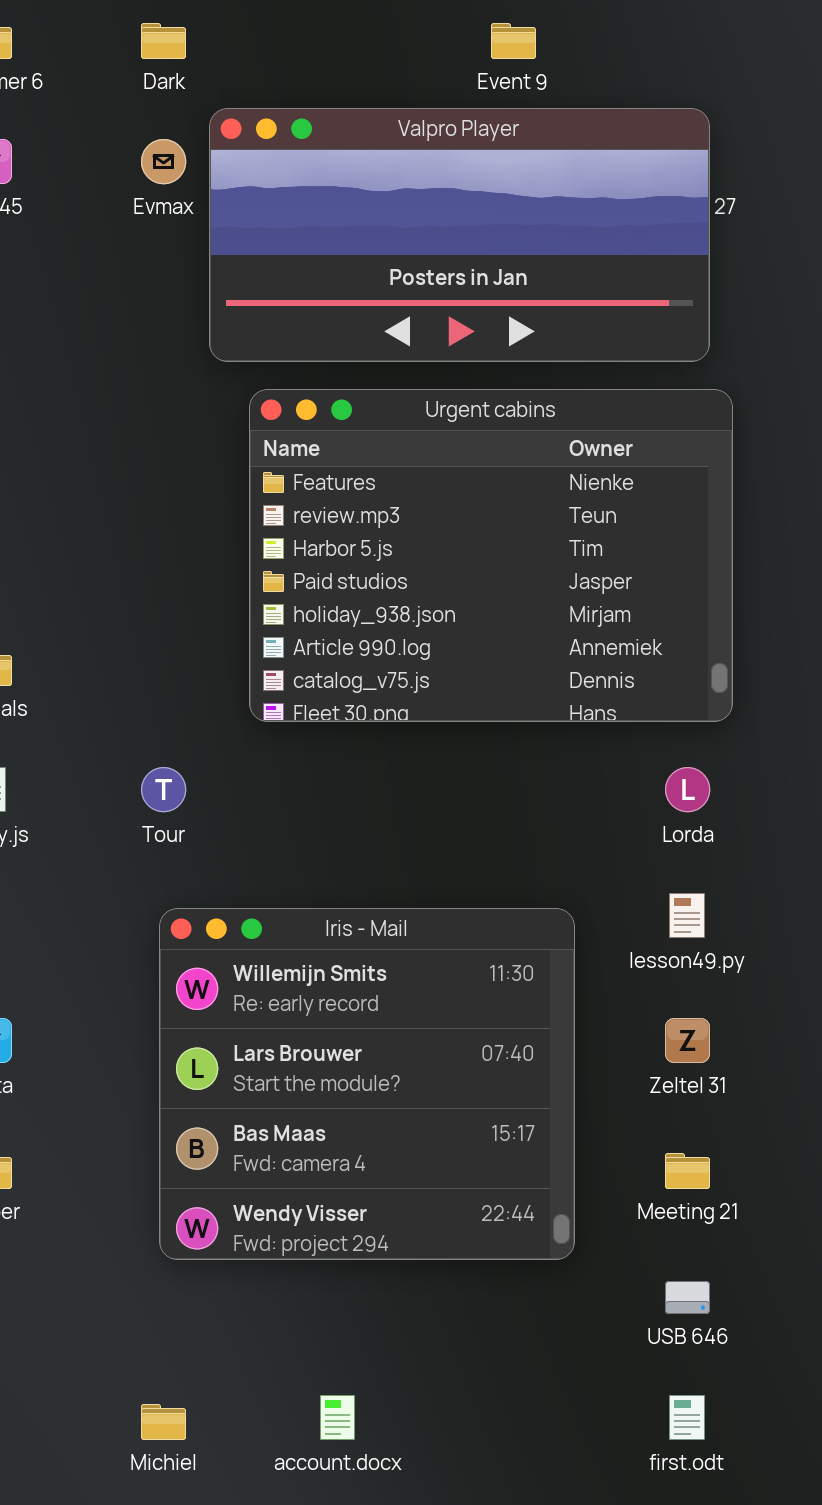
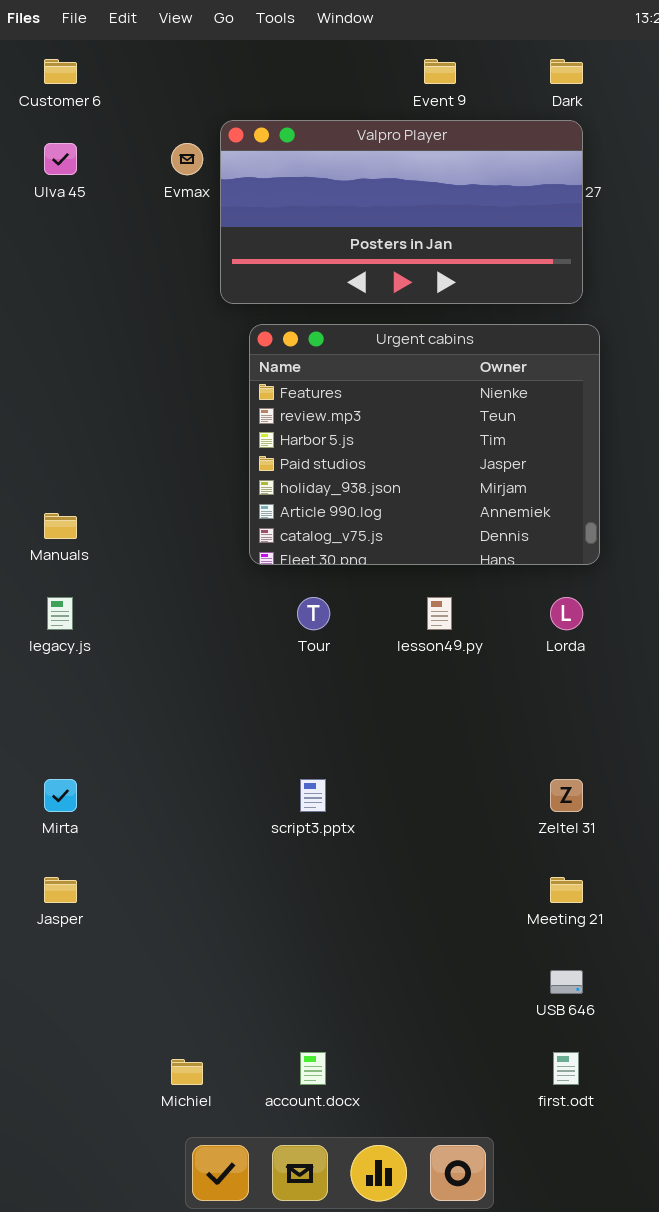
Dark: [141,23,186,59] -> [550,59,583,84], moved
Tour: [141,767,186,812] -> [297,597,330,630], moved
lesson49.py: [669,893,705,938] -> [427,597,452,630], moved
Iris - Mail: [159,908,575,1260] -> none, closed

